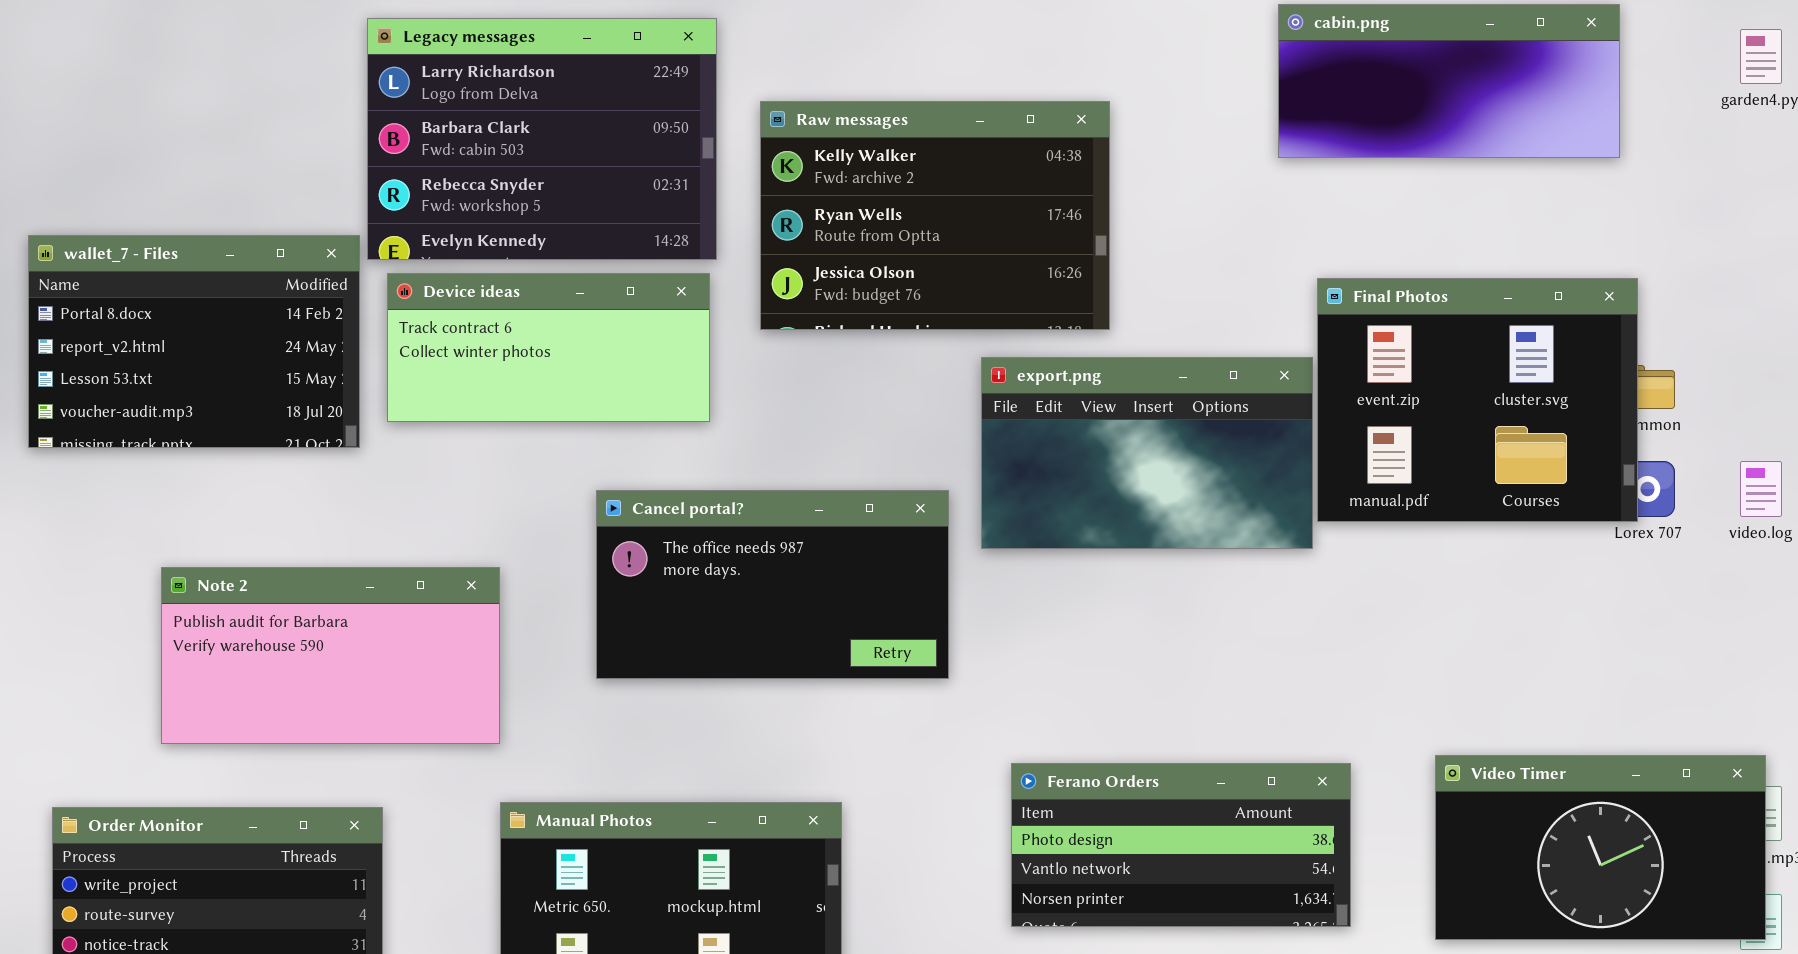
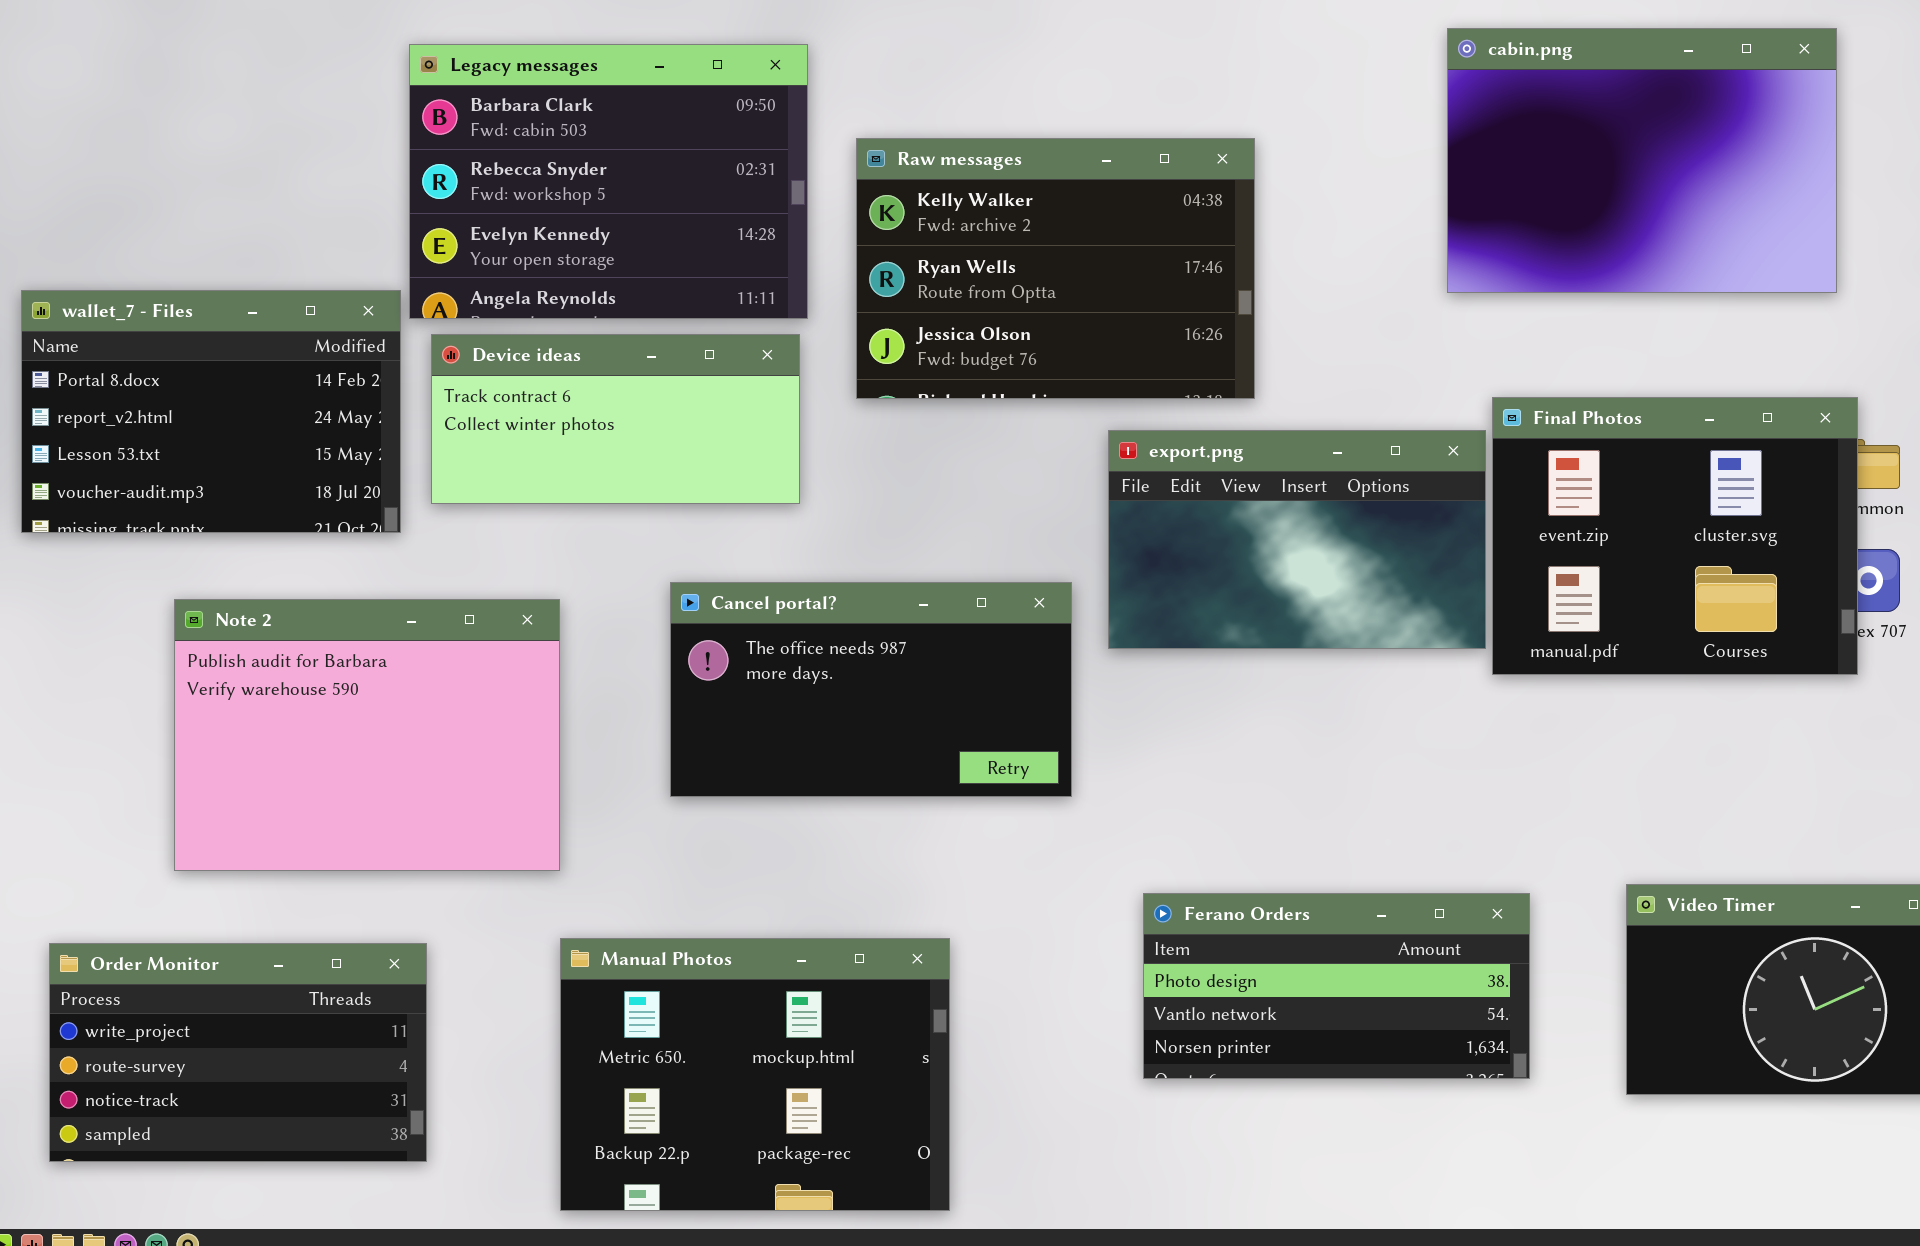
cabin.png: [1278,4,1620,158] -> [1447,28,1837,293], resized
Legacy messages: [367,18,717,260] -> [409,44,808,319], scrolled down 1 row
Final Photos: [1317,278,1638,522] -> [1492,397,1858,675], moved
Note 2: [161,567,500,744] -> [174,599,560,871], resized

